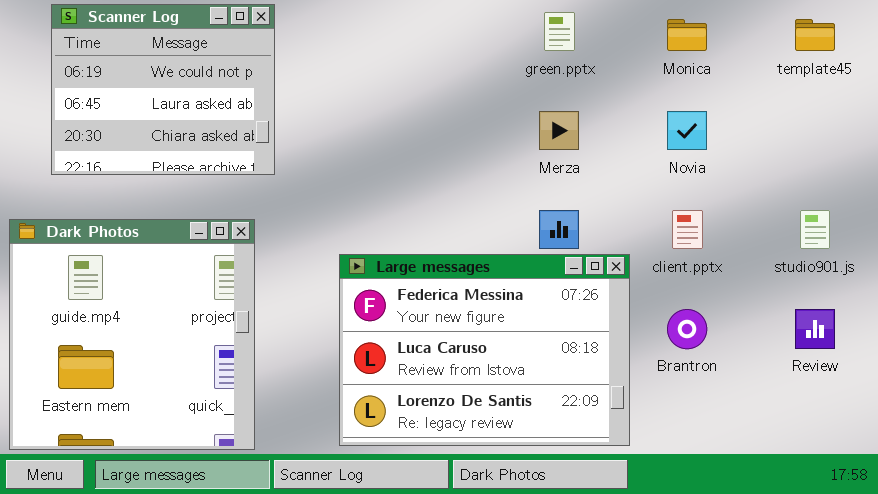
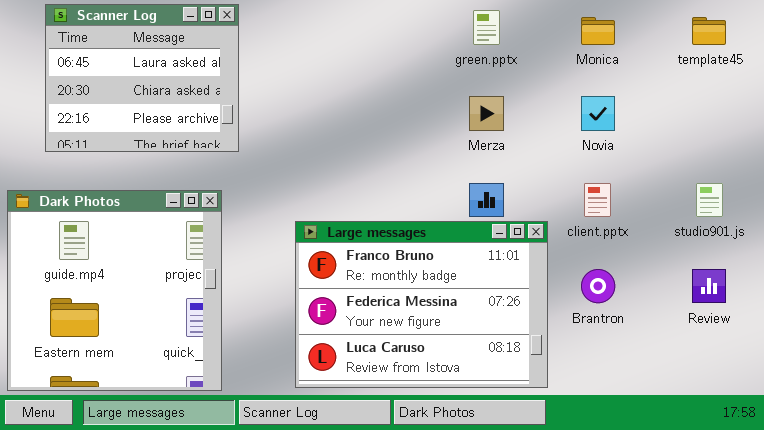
Scanner Log: [51,4,275,175] -> [45,4,239,152], scrolled down 1 row
Large messages: [339,254,630,446] -> [295,221,548,388], scrolled up 1 row

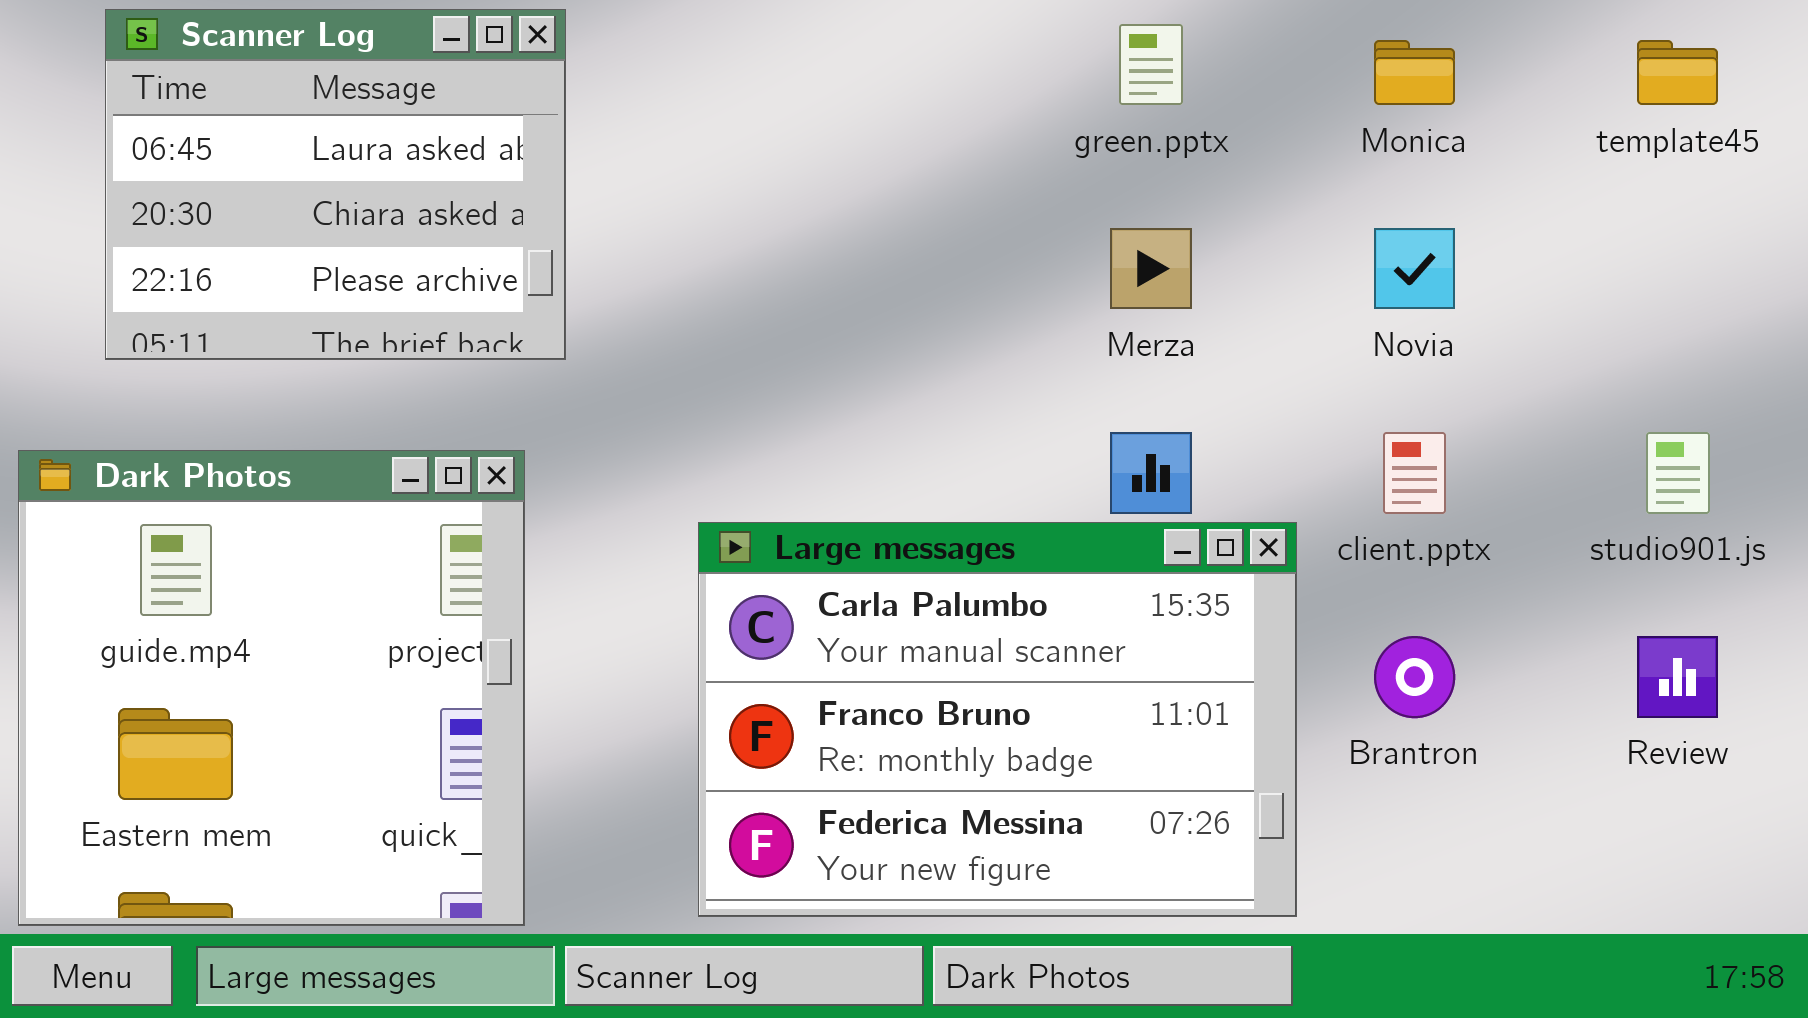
Large messages: [295,221,548,388] -> [698,522,1297,917], scrolled up 1 row

